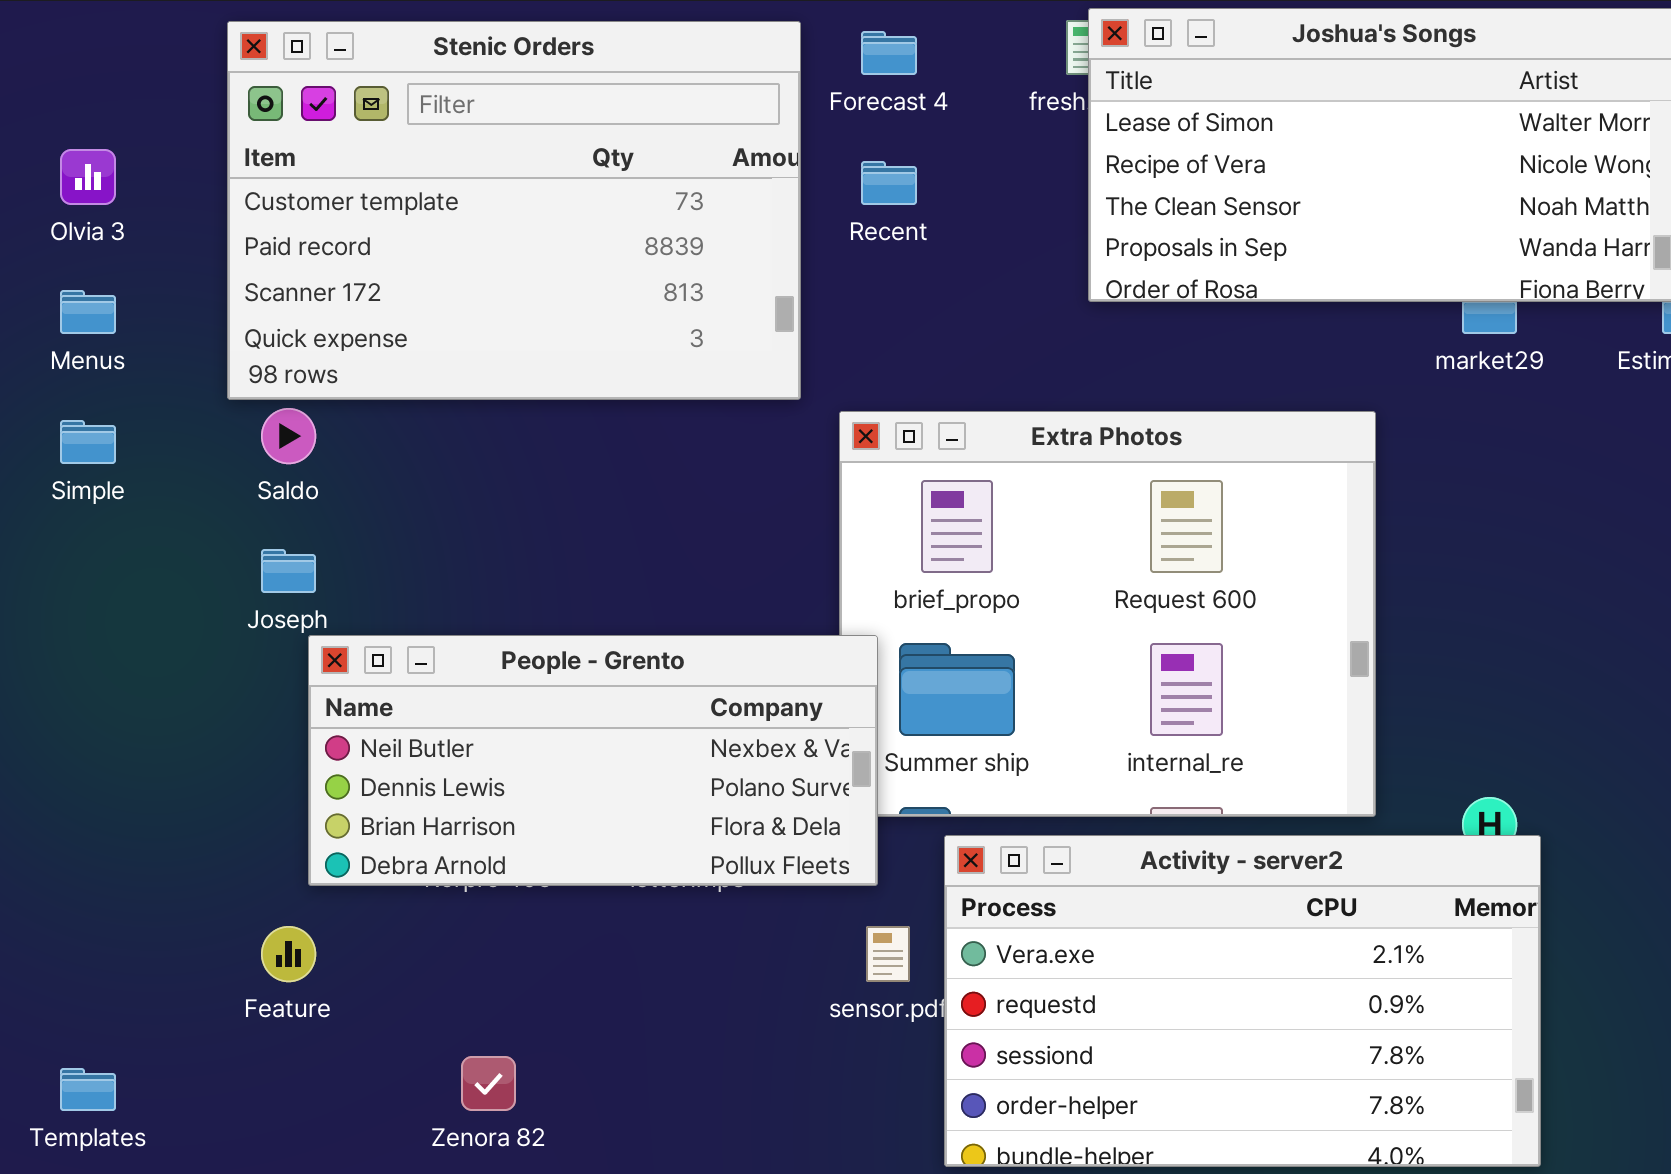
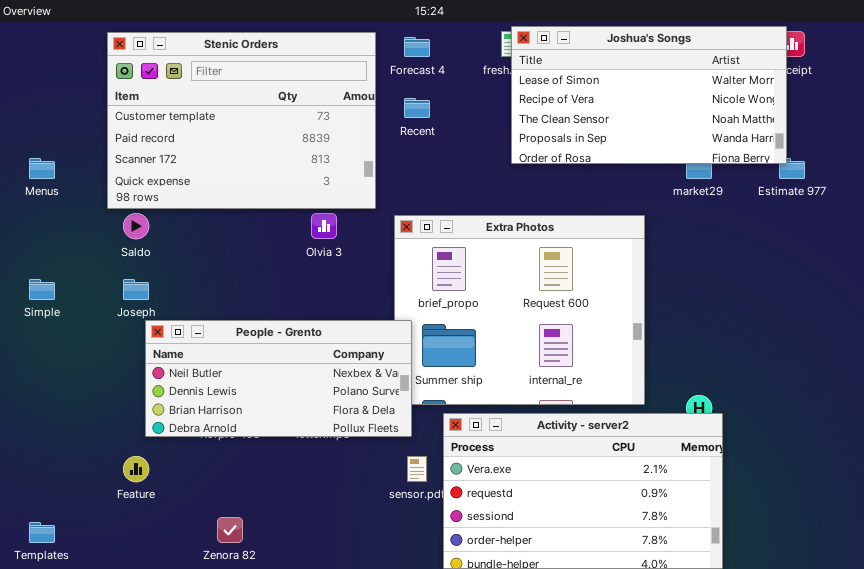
Olvia 3: [60,149,116,205] -> [311,213,337,239], moved
Simple: [60,420,116,464] -> [29,279,55,300], moved

